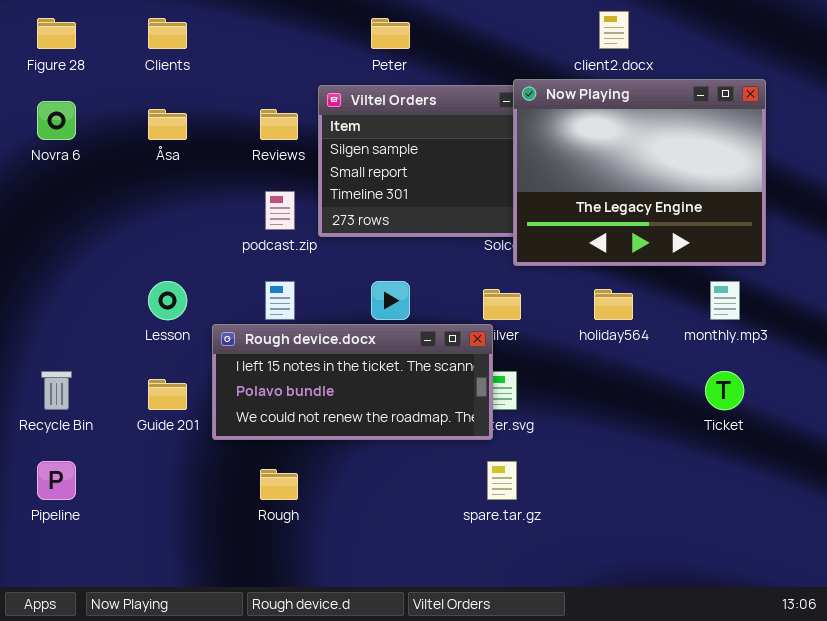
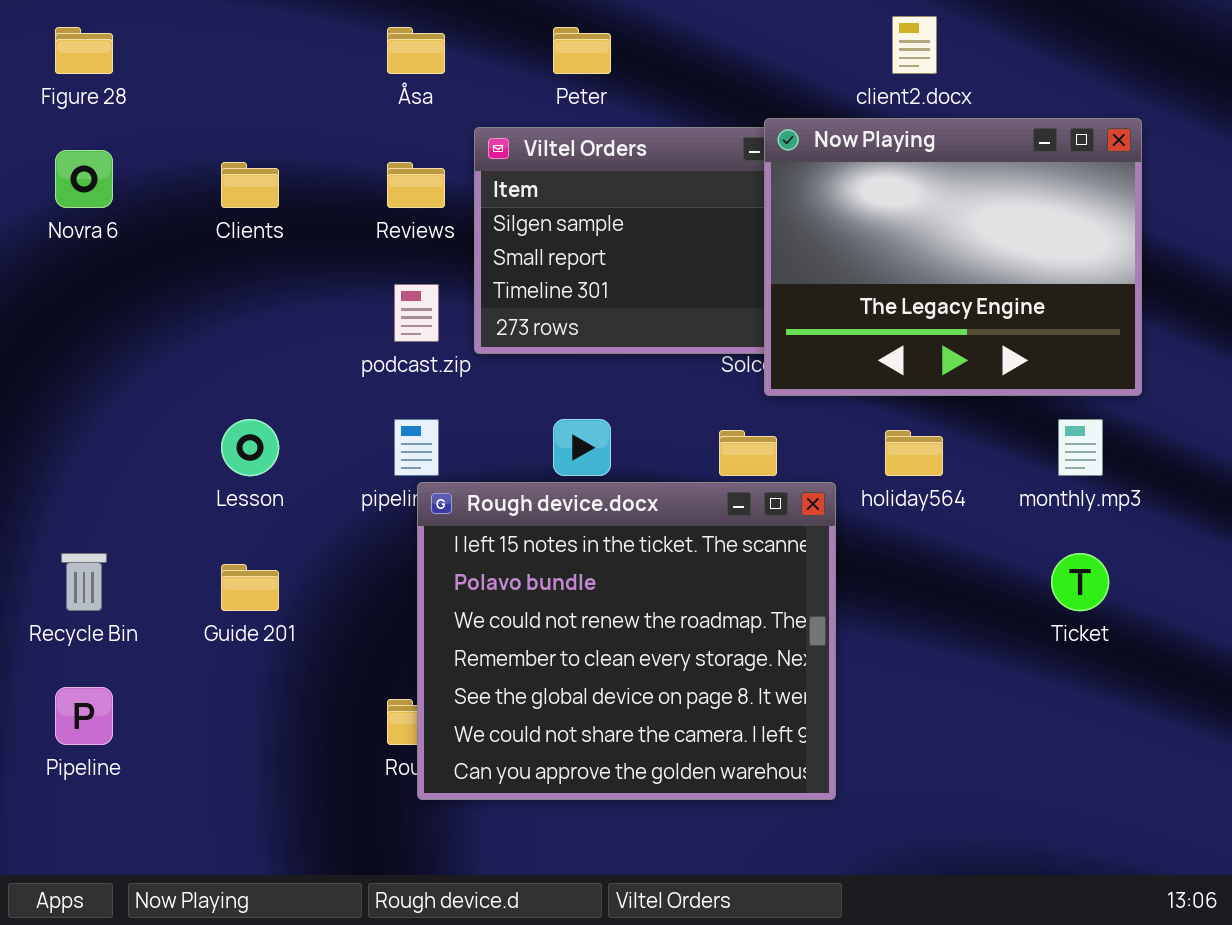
Clients: [148,18,187,49] -> [221,162,279,208], moved
Åsa: [148,109,187,140] -> [387,27,445,74], moved
Rough device.docx: [212,324,493,440] -> [417,482,836,800], moved, resized

